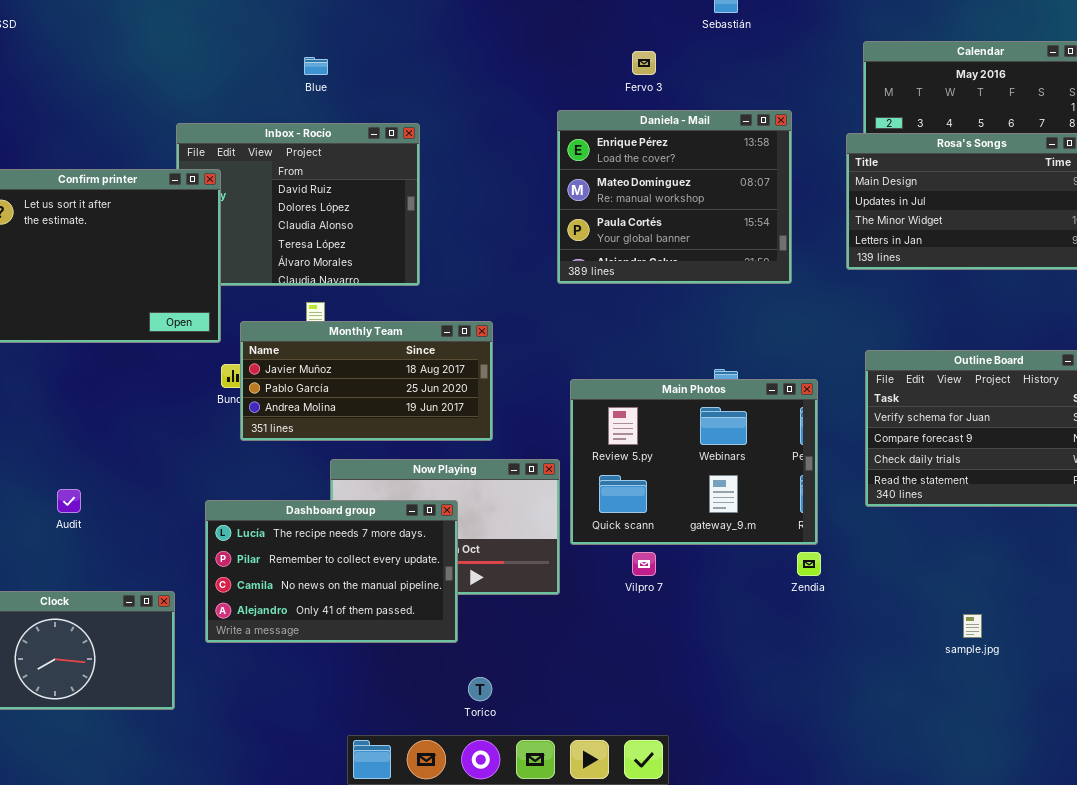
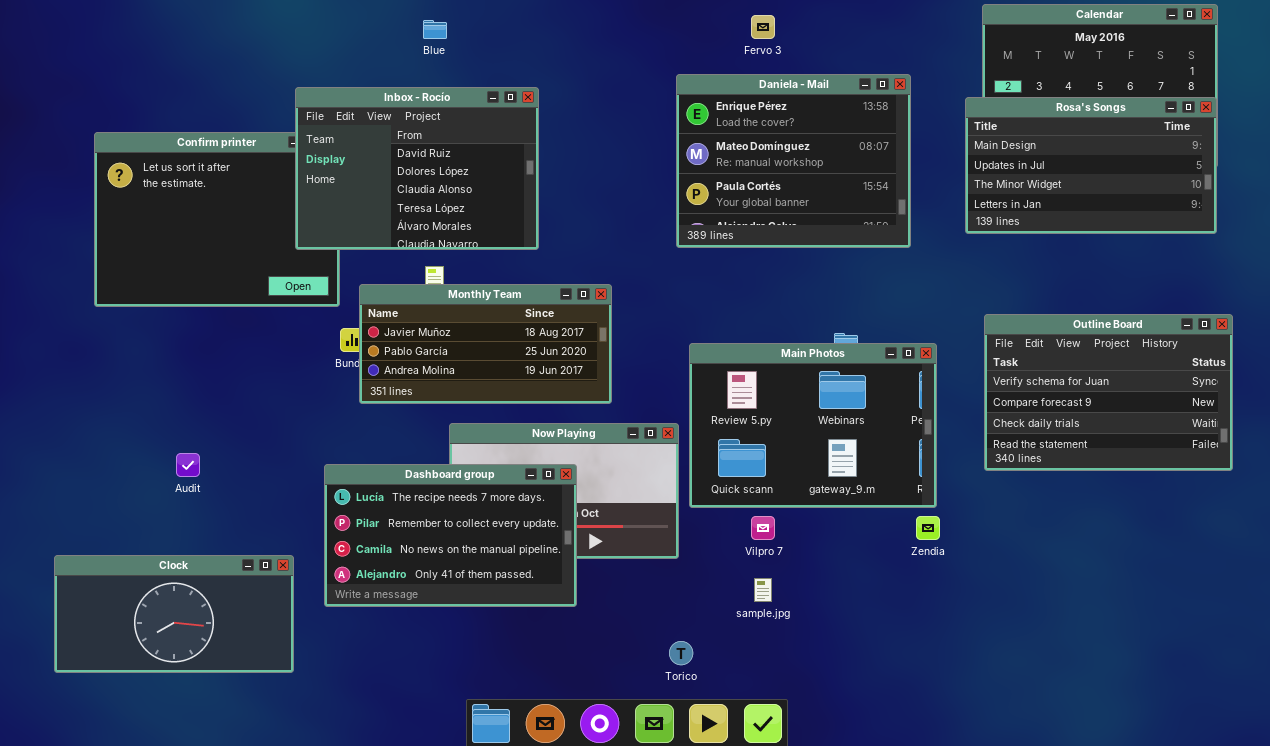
Inbox - Rocío: [176,123,420,286] -> [295,87,539,250], raised
sample.jpg: [963,614,982,638] -> [754,578,772,602], moved
Torico: [468,677,492,701] -> [669,641,693,665], moved

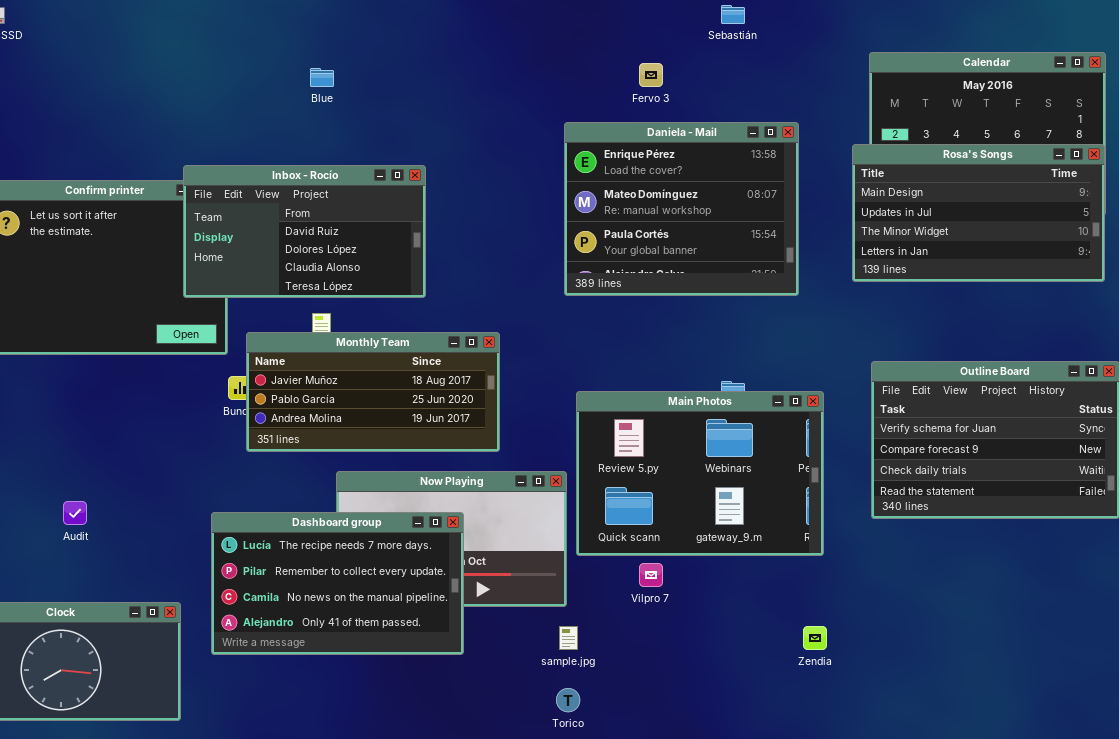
Inbox - Rocío: [295,87,539,250] -> [183,165,426,298], resized
Zendia: [916,516,940,540] -> [803,626,827,650], moved
sample.jpg: [754,578,772,602] -> [559,626,578,650], moved

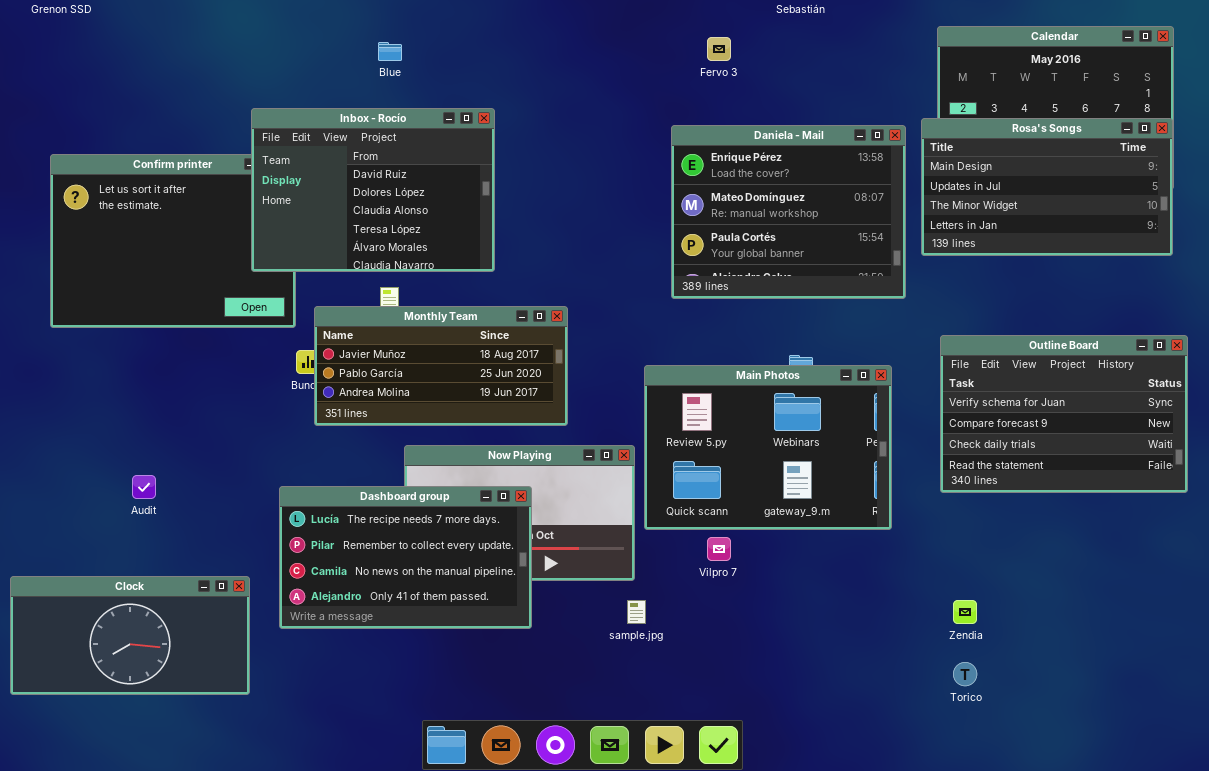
Daniela - Mail: [564,122,799,296] -> [671,125,906,299], moved
Inbox - Rocío: [183,165,426,298] -> [251,108,495,272], resized
Zendia: [803,626,827,650] -> [953,600,977,624], moved
Torico: [556,688,580,712] -> [953,662,977,686], moved

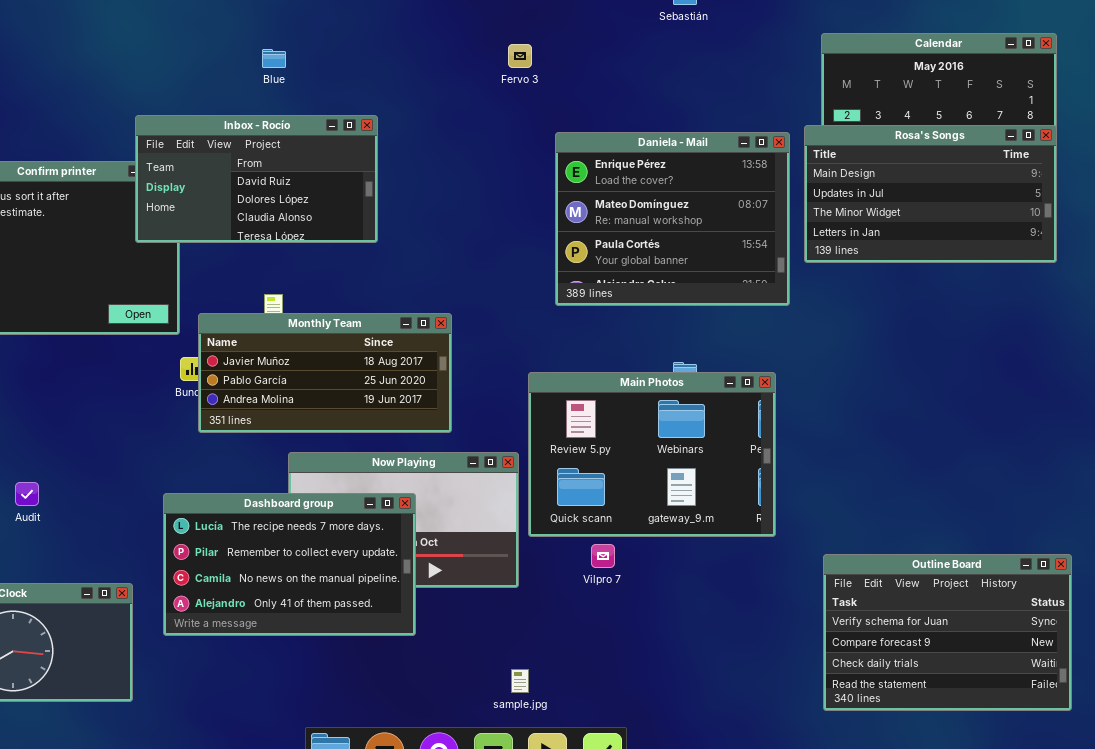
Fervo 3: [707,37,731,61] -> [508,44,532,68], moved
Inbox - Rocío: [251,108,495,272] -> [135,115,378,243], resized
Outline Board: [940,335,1188,493] -> [823,554,1072,711], moved
sample.jpg: [627,600,646,624] -> [511,669,529,693], moved

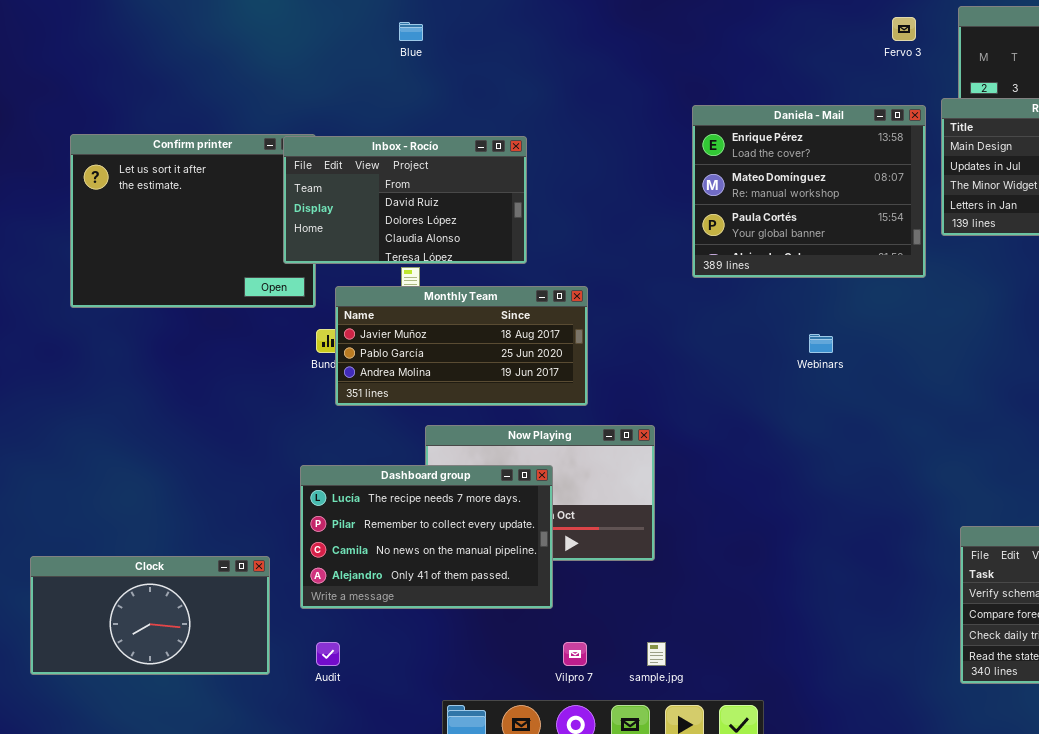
Fervo 3: [508,44,532,68] -> [892,17,916,41], moved
Inbox - Rocío: [135,115,378,243] -> [283,136,527,264], moved
Main Photos: [528,372,776,537] -> none, closed
Audit: [15,482,39,506] -> [316,642,340,666], moved
Vilpro 7: [591,544,615,568] -> [563,642,587,666], moved

